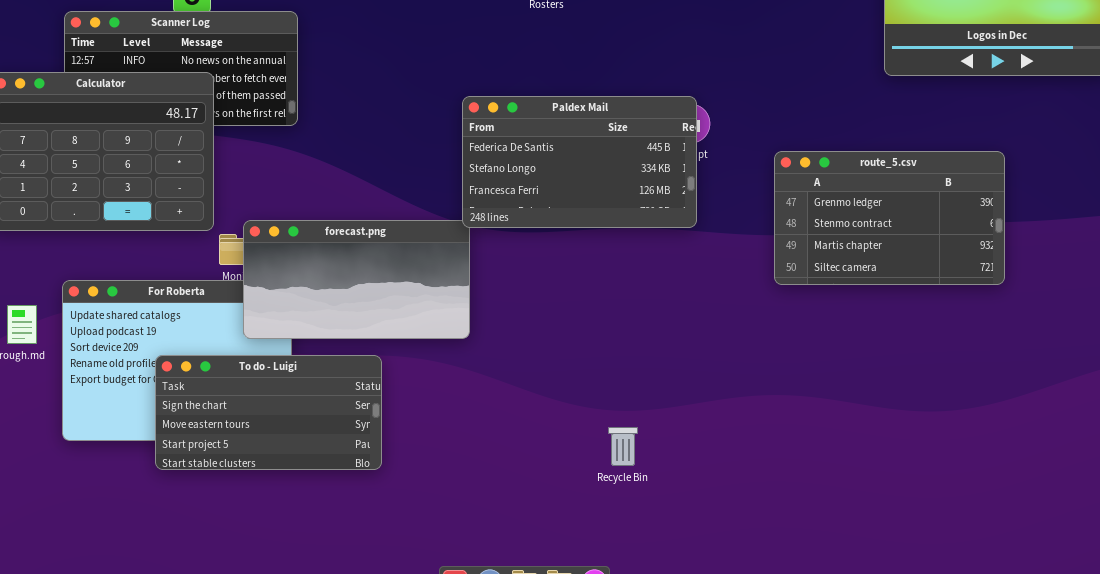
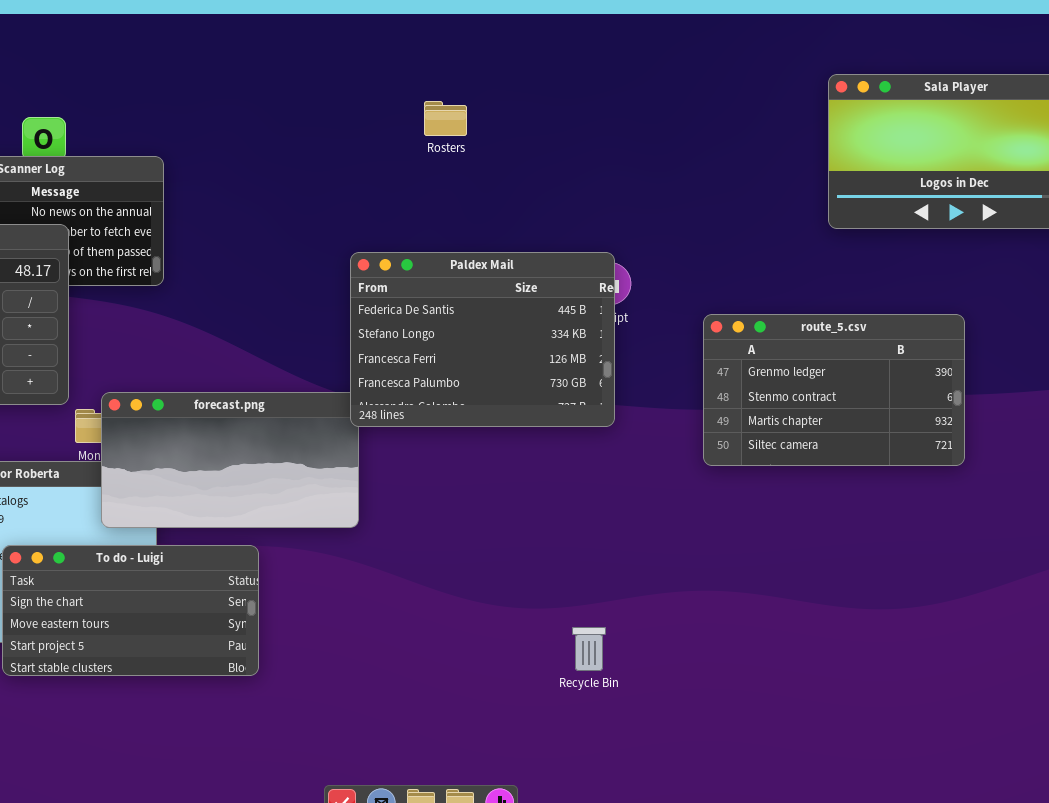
Paldex Mail: [462,96,697,228] -> [350,252,615,427], resized
Recycle Bin: [608,427,638,466] -> [572,627,606,671], moved

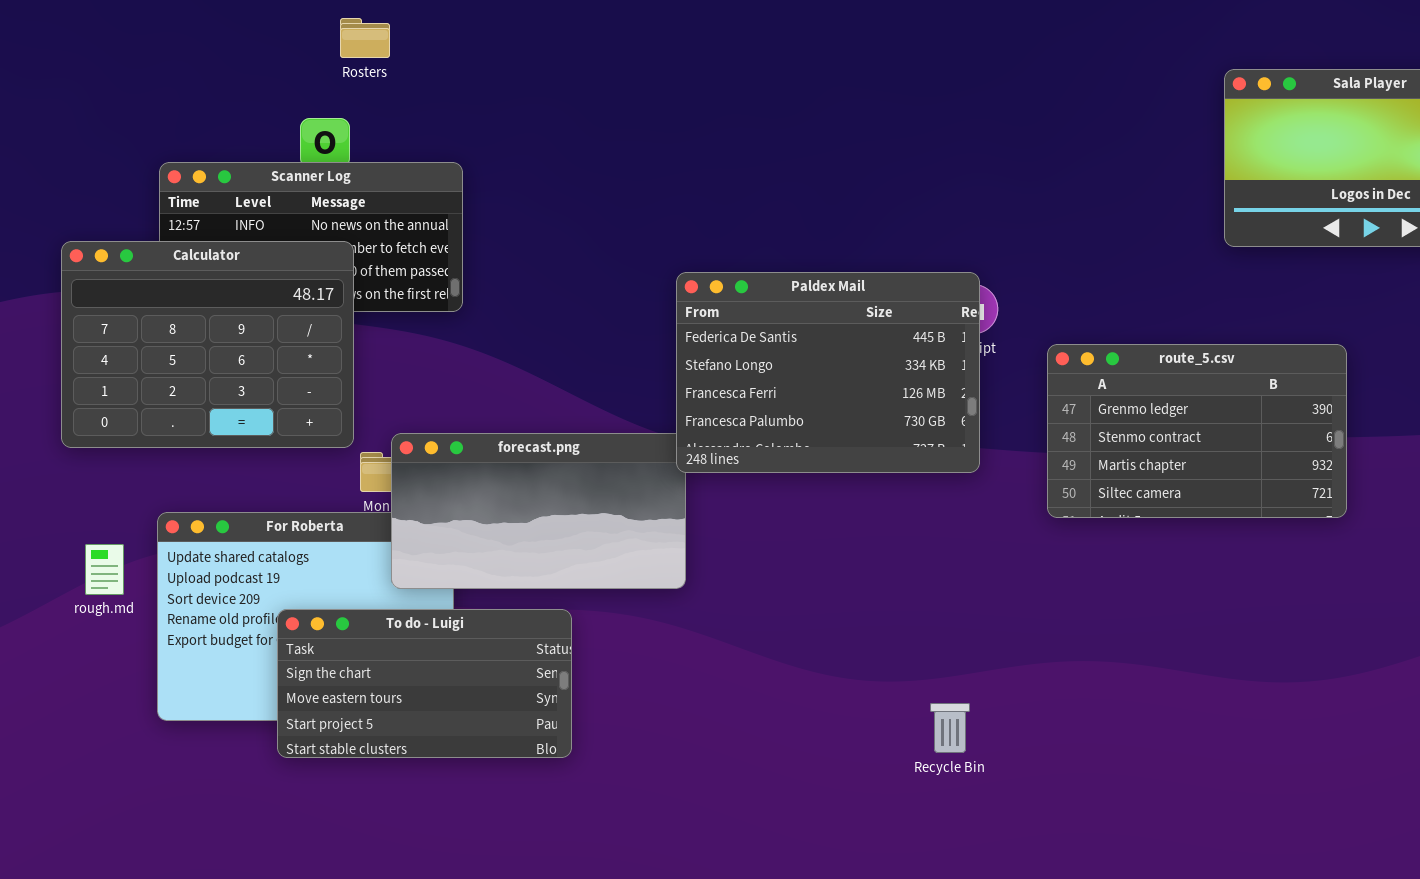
Rosters: [424,101,467,136] -> [340,18,390,58], moved
route_5.csv: [703,314,965,466] -> [1047,344,1347,518], moved

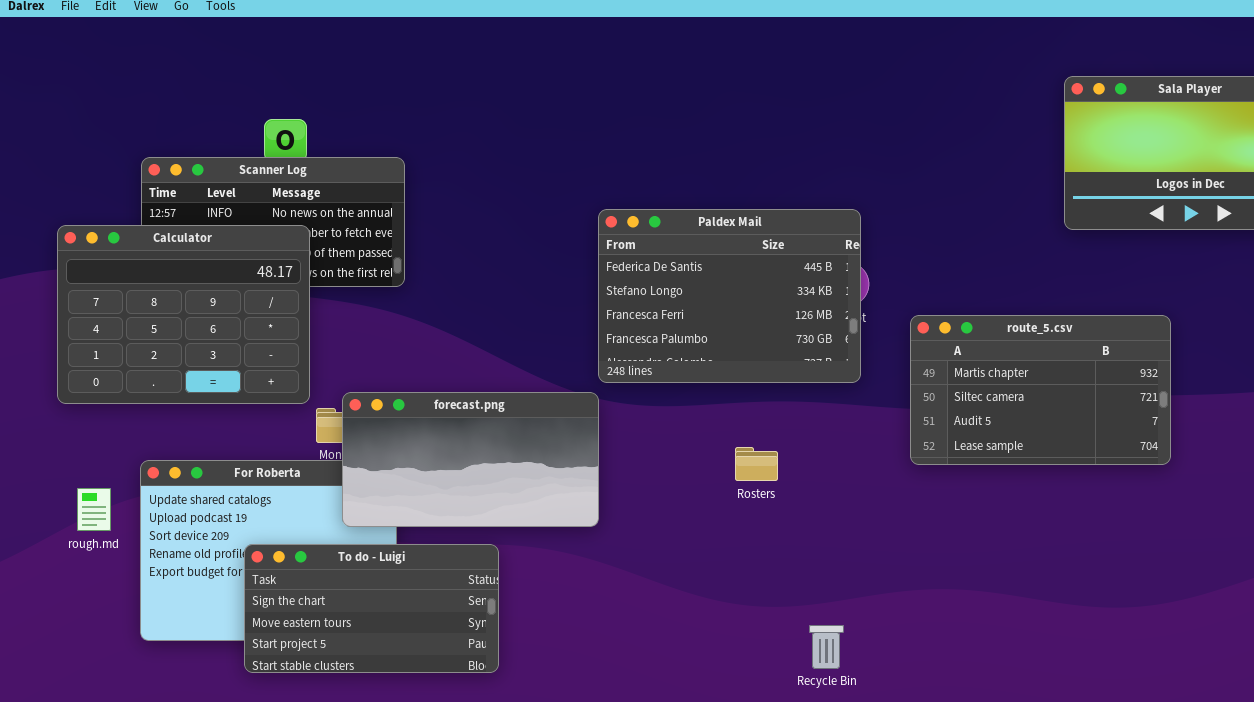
Rosters: [340,18,390,58] -> [735,447,778,481], moved
Paldex Mail: [676,272,980,473] -> [598,209,861,383], moved
route_5.csv: [1047,344,1347,518] -> [910,315,1171,465], scrolled down 2 rows

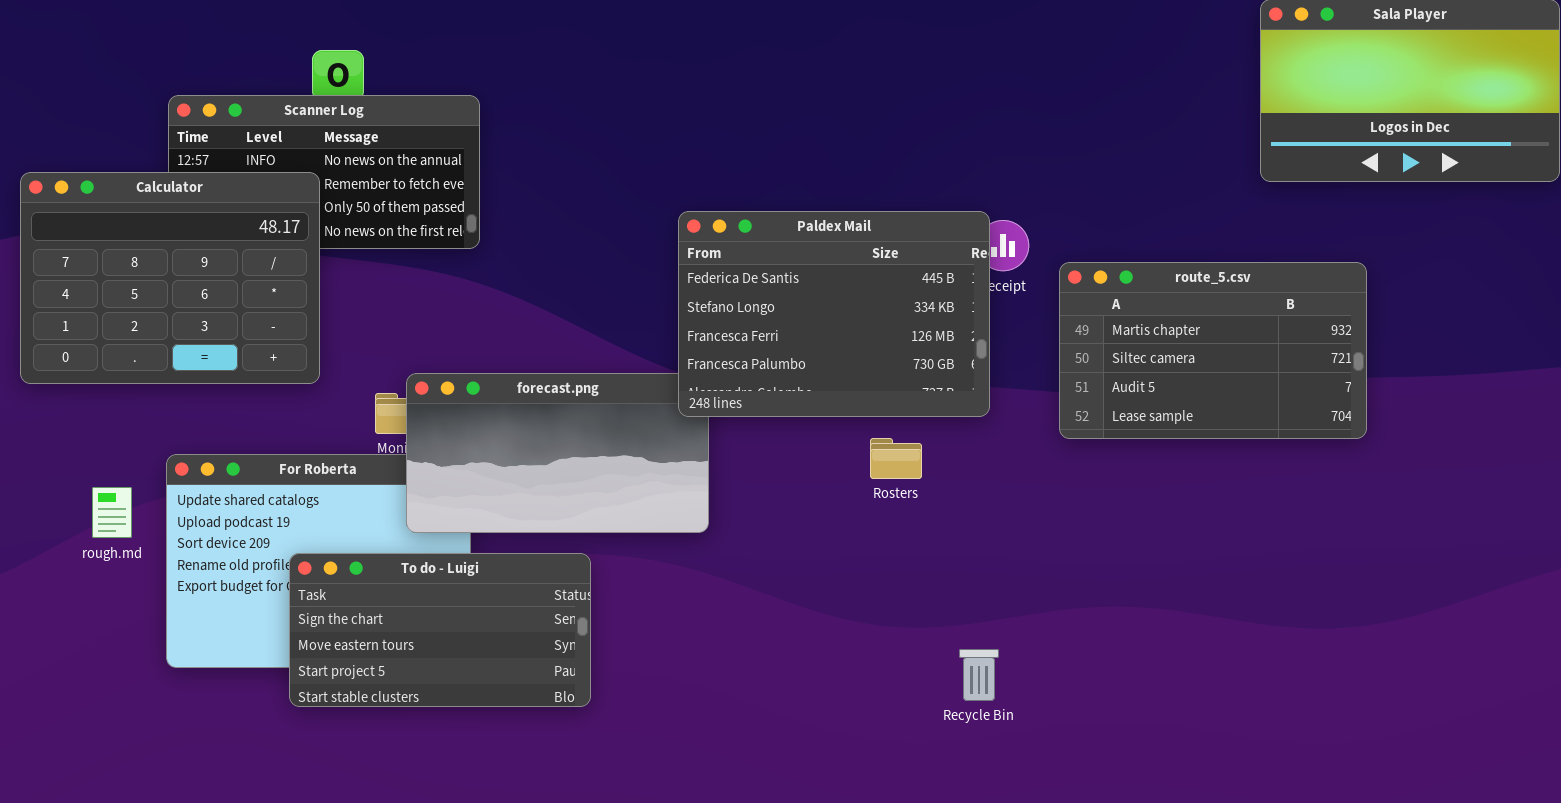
Paldex Mail: [598,209,861,383] -> [678,211,990,417], moved
Calculator: [57,225,310,404] -> [20,172,320,384], moved
route_5.csv: [910,315,1171,465] -> [1059,262,1367,439], moved

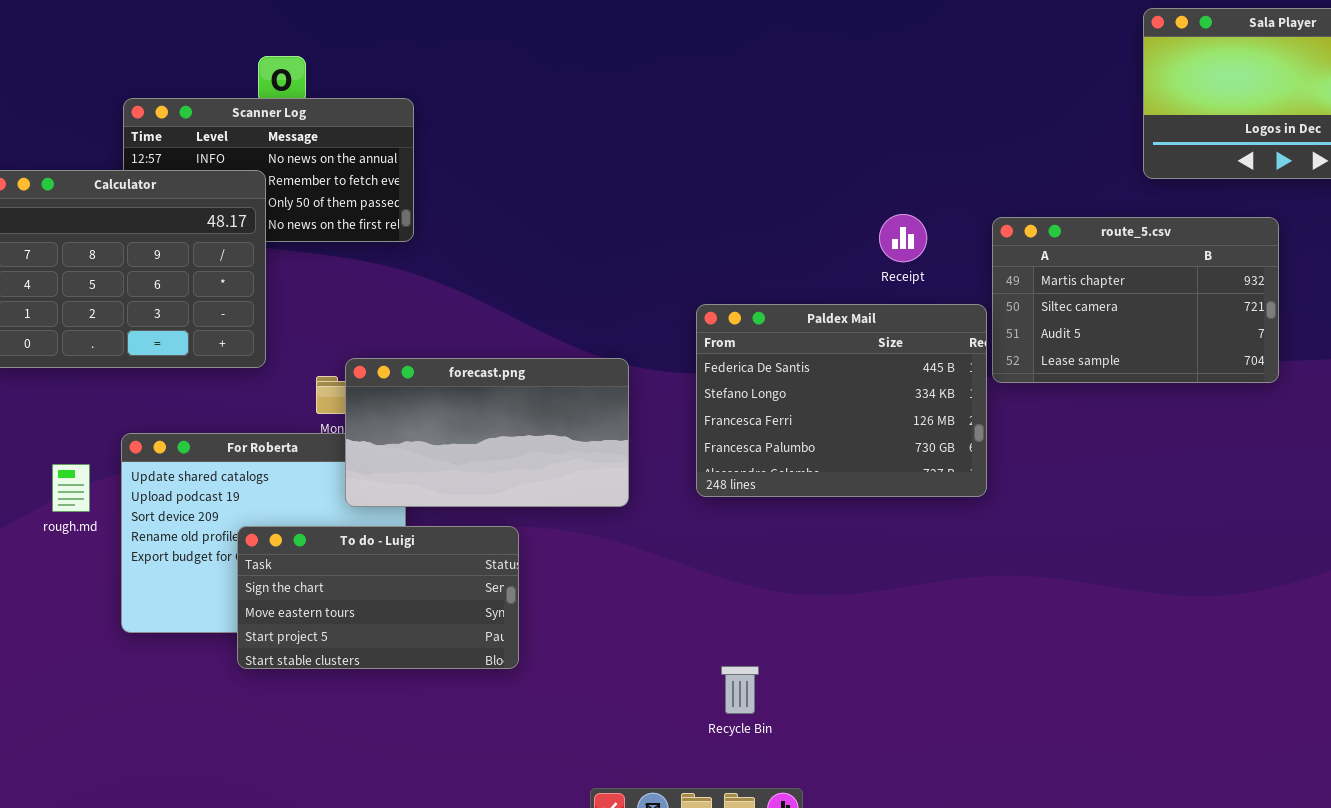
Paldex Mail: [678,211,990,417] -> [696,304,987,497], moved
route_5.csv: [1059,262,1367,439] -> [992,217,1279,383], moved
Recycle Bin: [959,649,999,701] -> [721,666,759,714], moved

